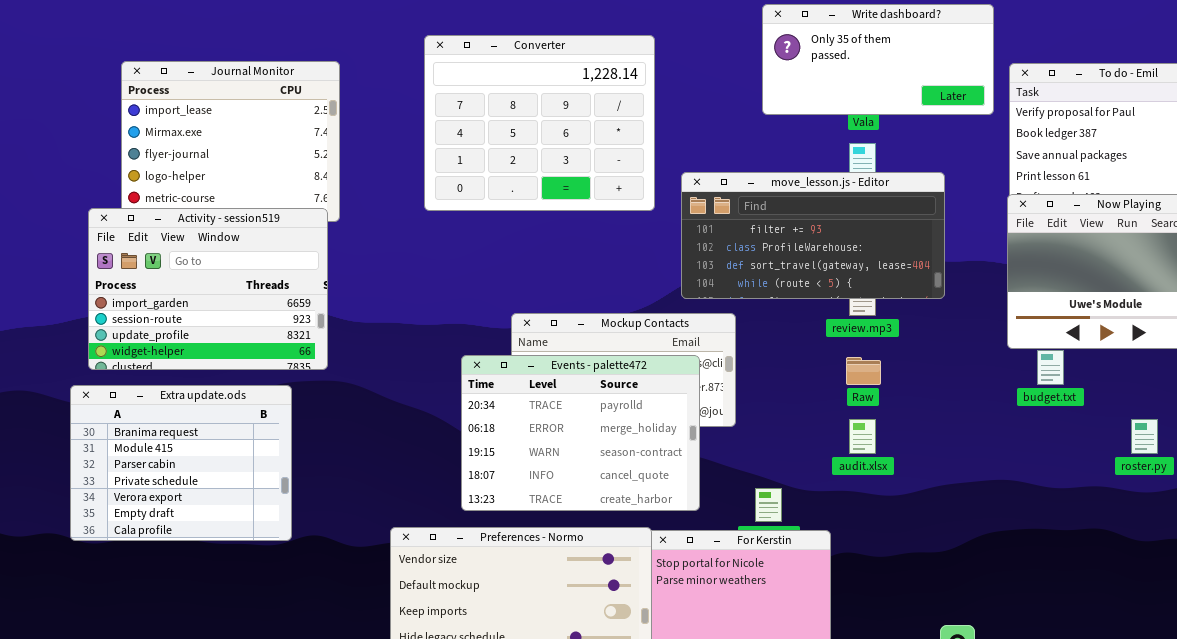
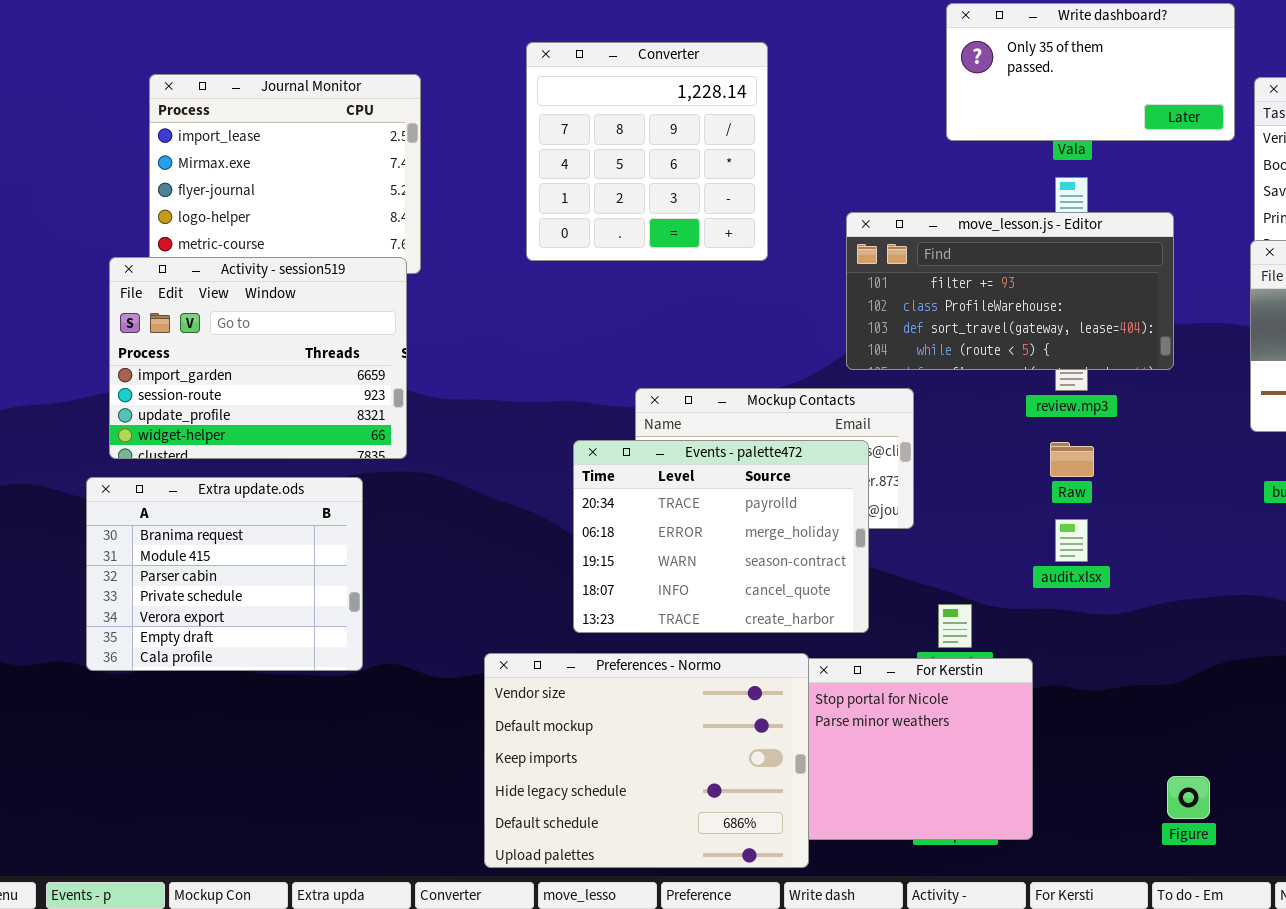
Converter: [424,35,655,211] -> [526,42,768,261], resized

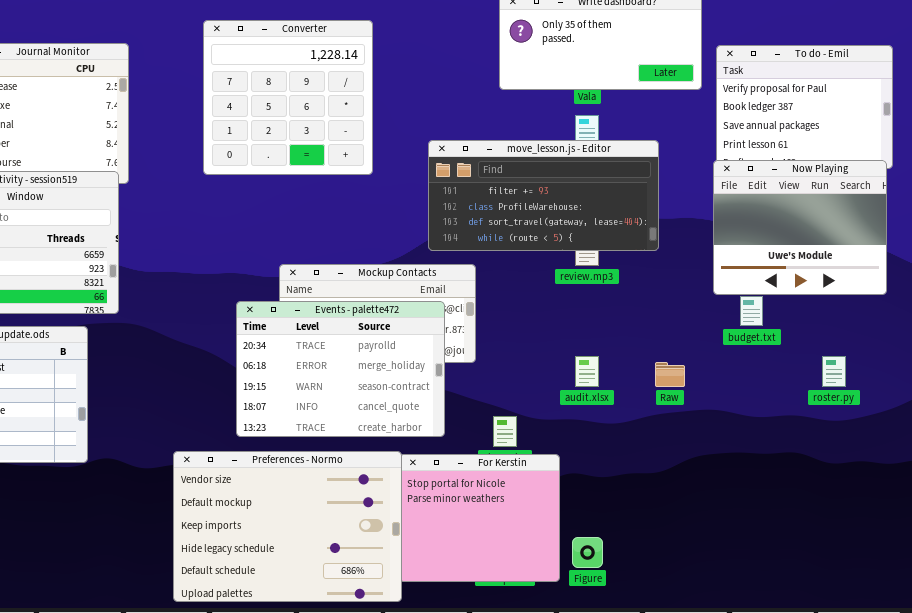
Raw: [1050,442,1094,477] -> [655,362,685,387], moved
Figure: [1167,776,1210,819] -> [572,537,603,568], moved

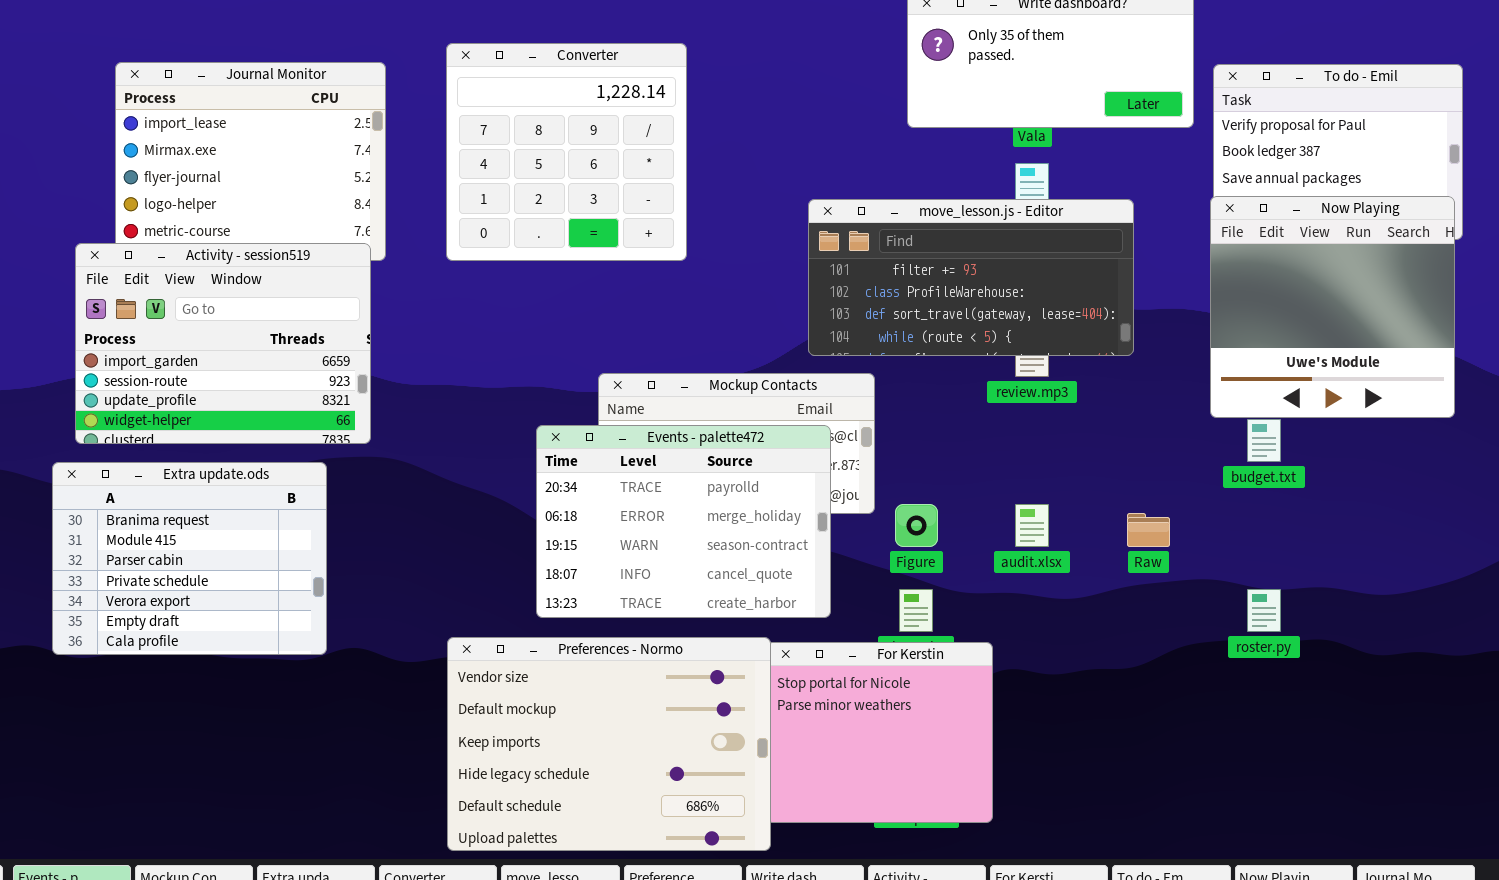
Converter: [203,20,373,175] -> [446,43,687,261], moved
Now Playing: [713,160,887,295] -> [1210,196,1455,418], resized
roster.py: [822,356,846,387] -> [1247,589,1281,632], moved
Figure: [572,537,603,568] -> [895,504,938,547], moved

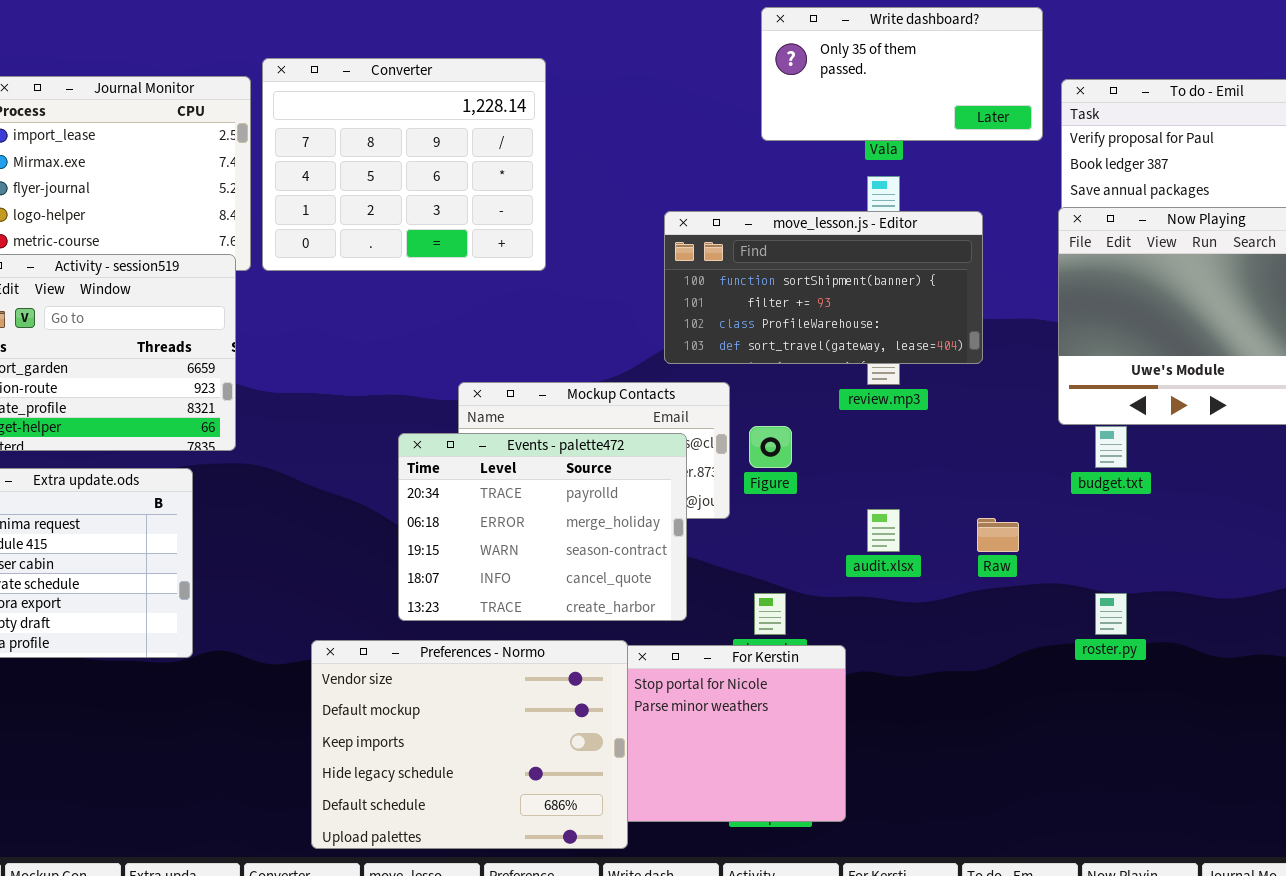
Converter: [446,43,687,261] -> [262,58,546,271], resized
move_lesson.js - Editor: [808,199,1134,356] -> [664,211,983,364], scrolled up 1 row
Figure: [895,504,938,547] -> [749,426,792,468], moved

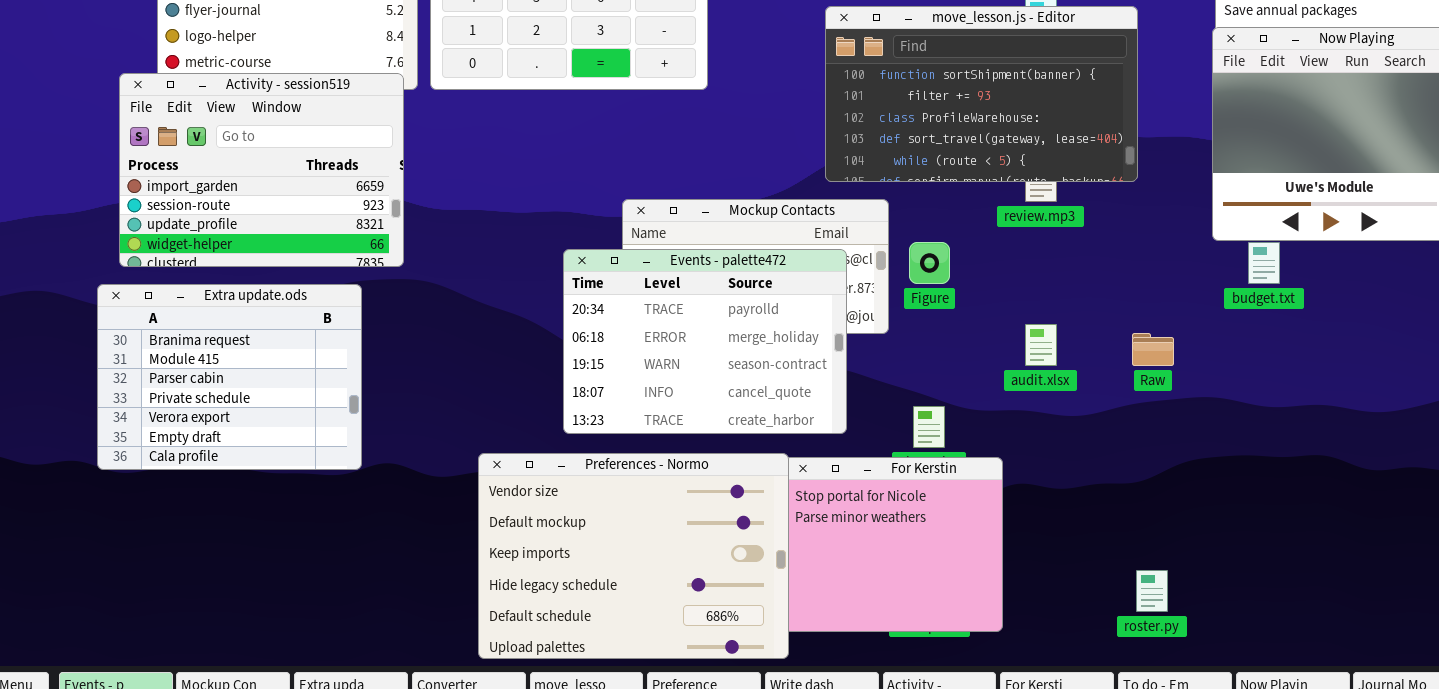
move_lesson.js - Editor: [664,211,983,364] -> [825,6,1138,182], resized
roster.py: [1095,593,1127,635] -> [1136,570,1168,612], moved

